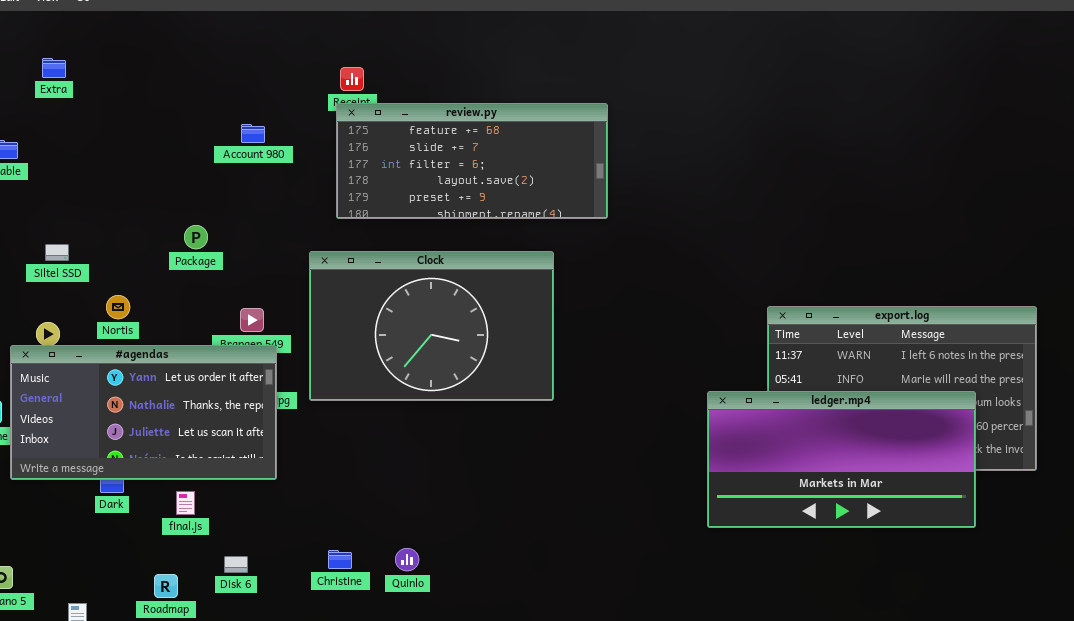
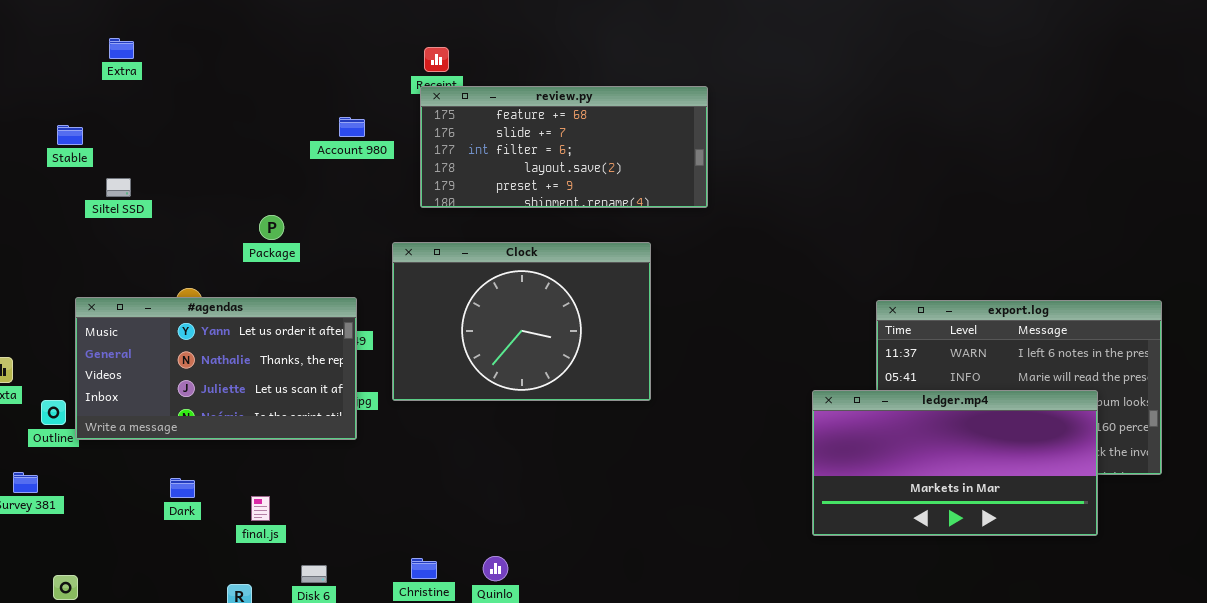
Account 980: [241,124,265,143] -> [339,117,365,137], moved
Siltel SSD: [45,244,69,261] -> [106,178,131,197], moved
#agendas: [10,345,277,480] -> [75,297,357,440], moved

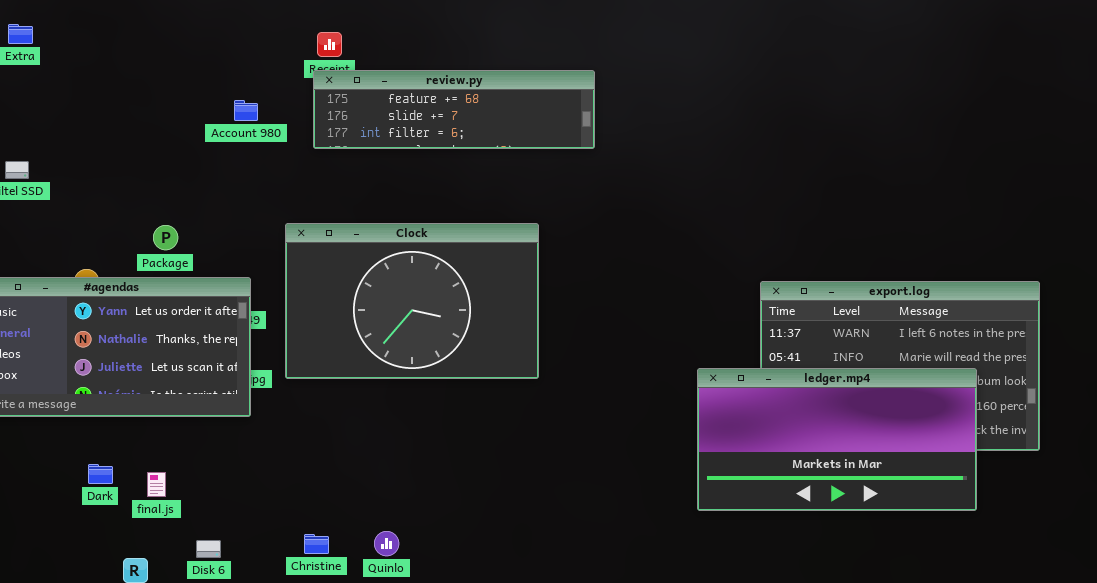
review.py: [420,86,708,208] -> [313,70,595,149], resized
Package: [259,215,284,240] -> [153,225,178,250], moved
Dark: [170,478,195,498] -> [88,464,113,484], moved

